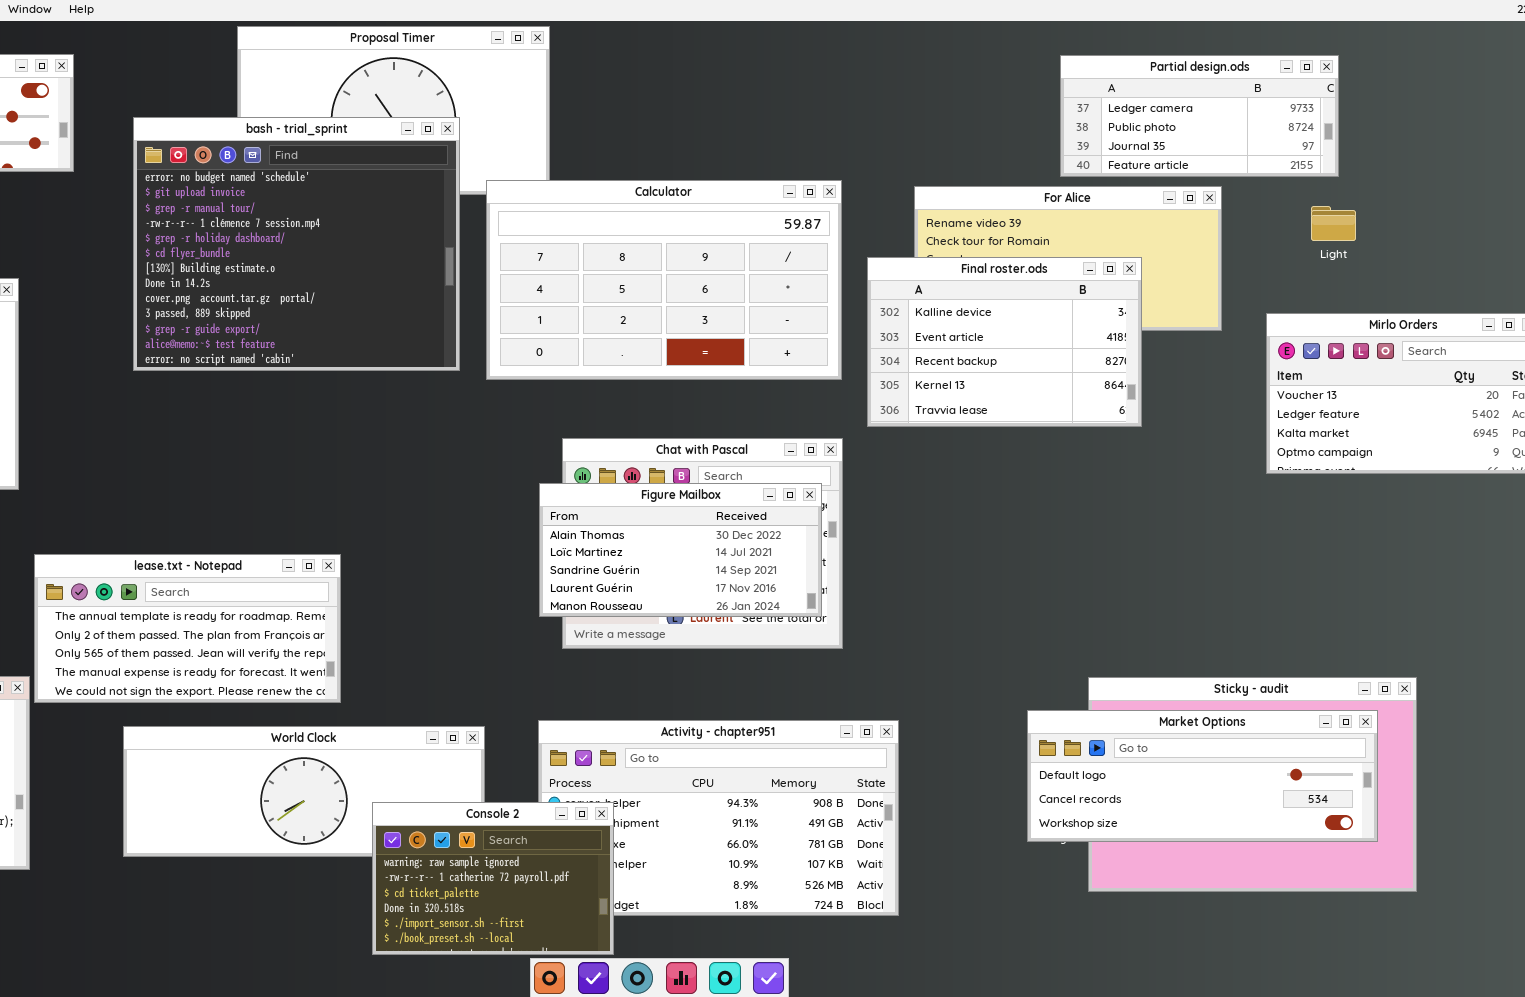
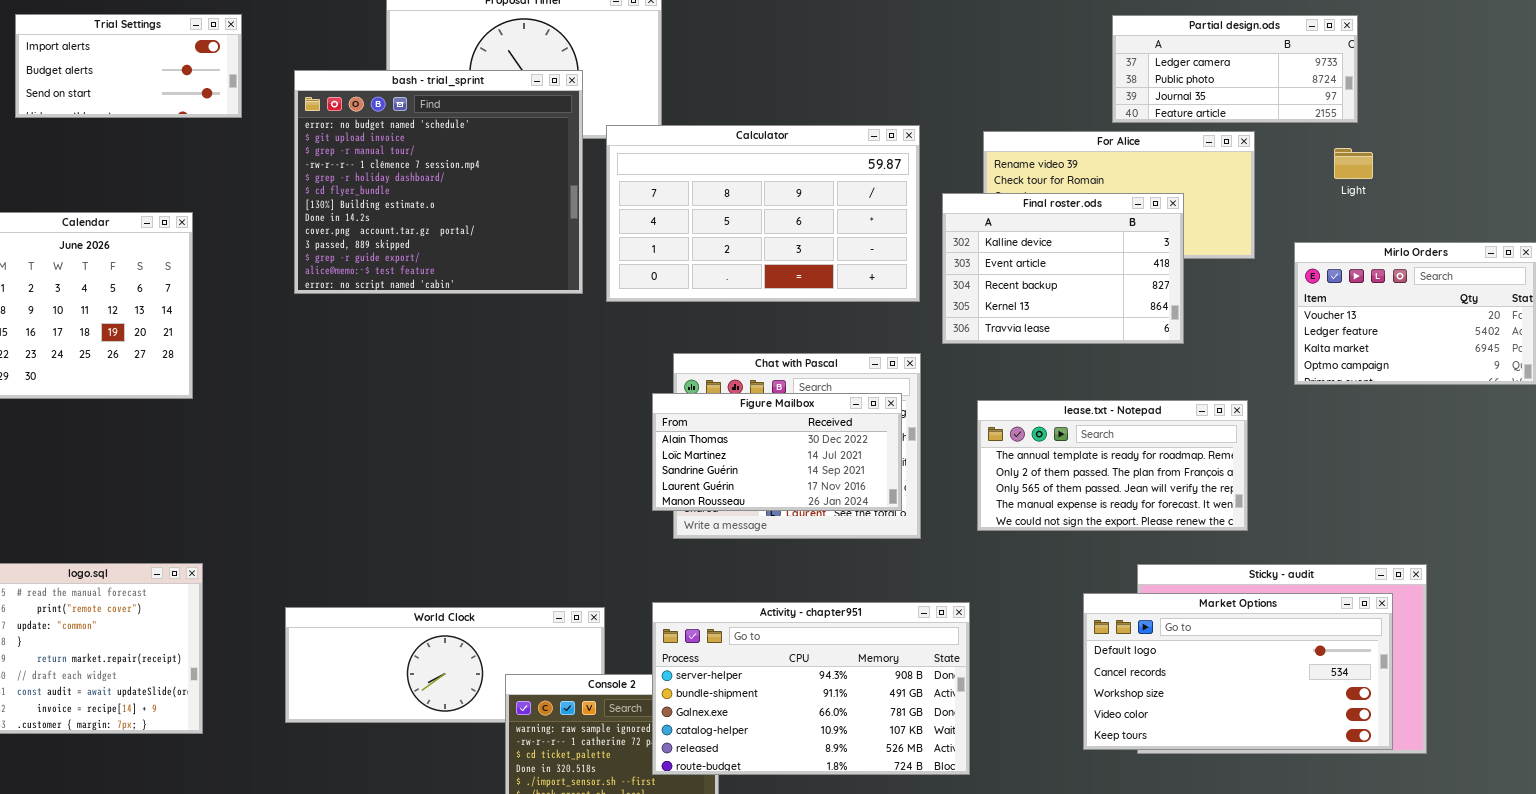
lease.txt - Notepad: [34,554,341,703] -> [977,400,1248,531], moved
Market Options: [1027,710,1378,842] -> [1083,593,1393,750], resized
Activity - chapter951: [538,720,899,916] -> [652,602,970,775], raised

